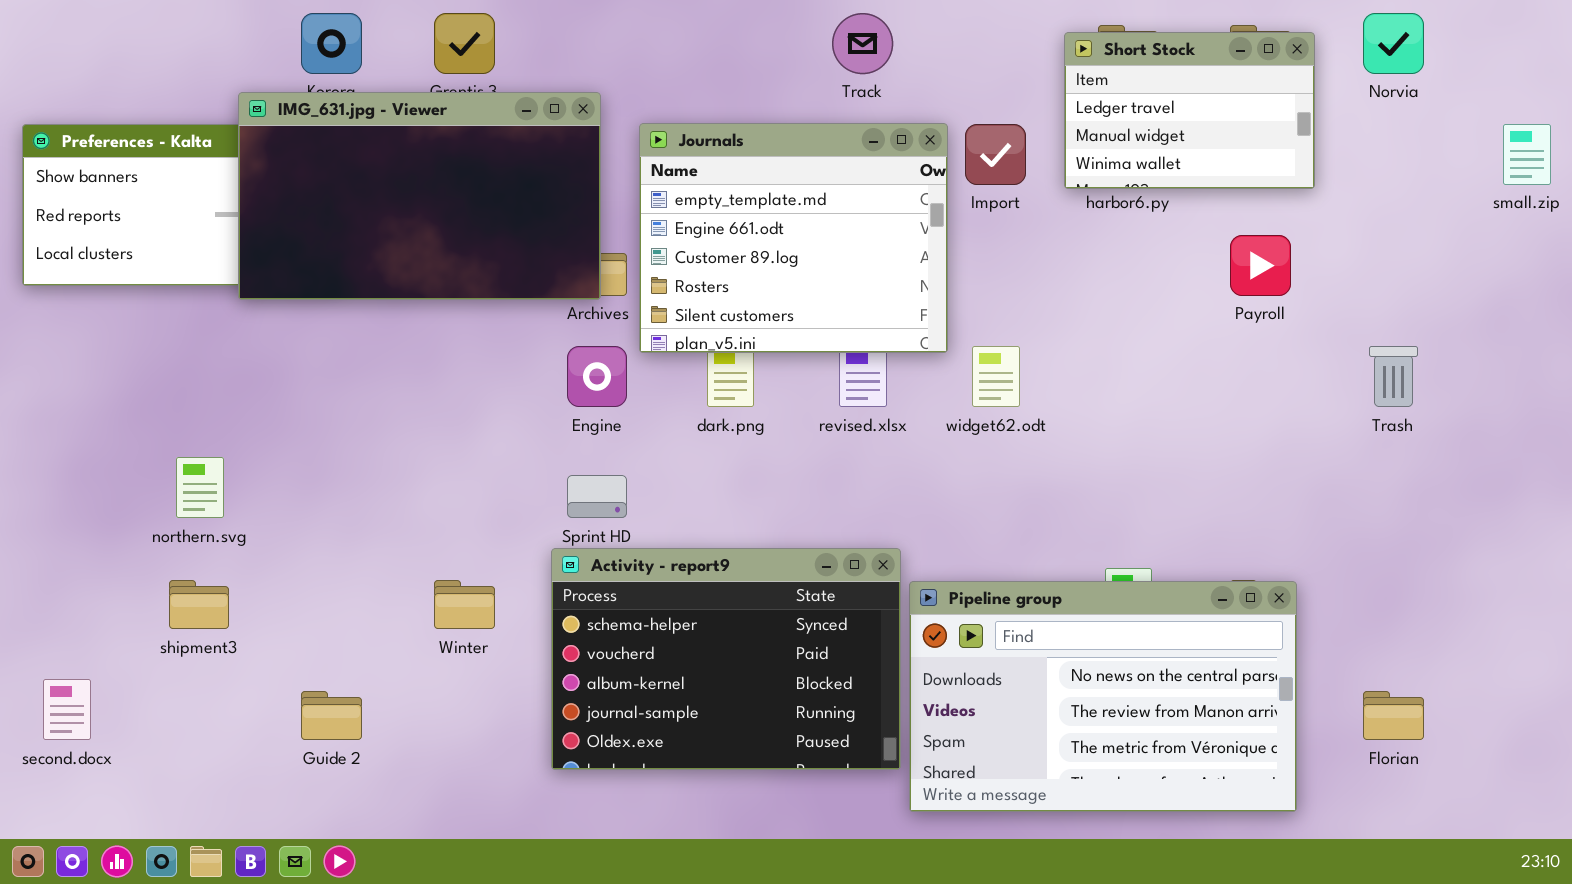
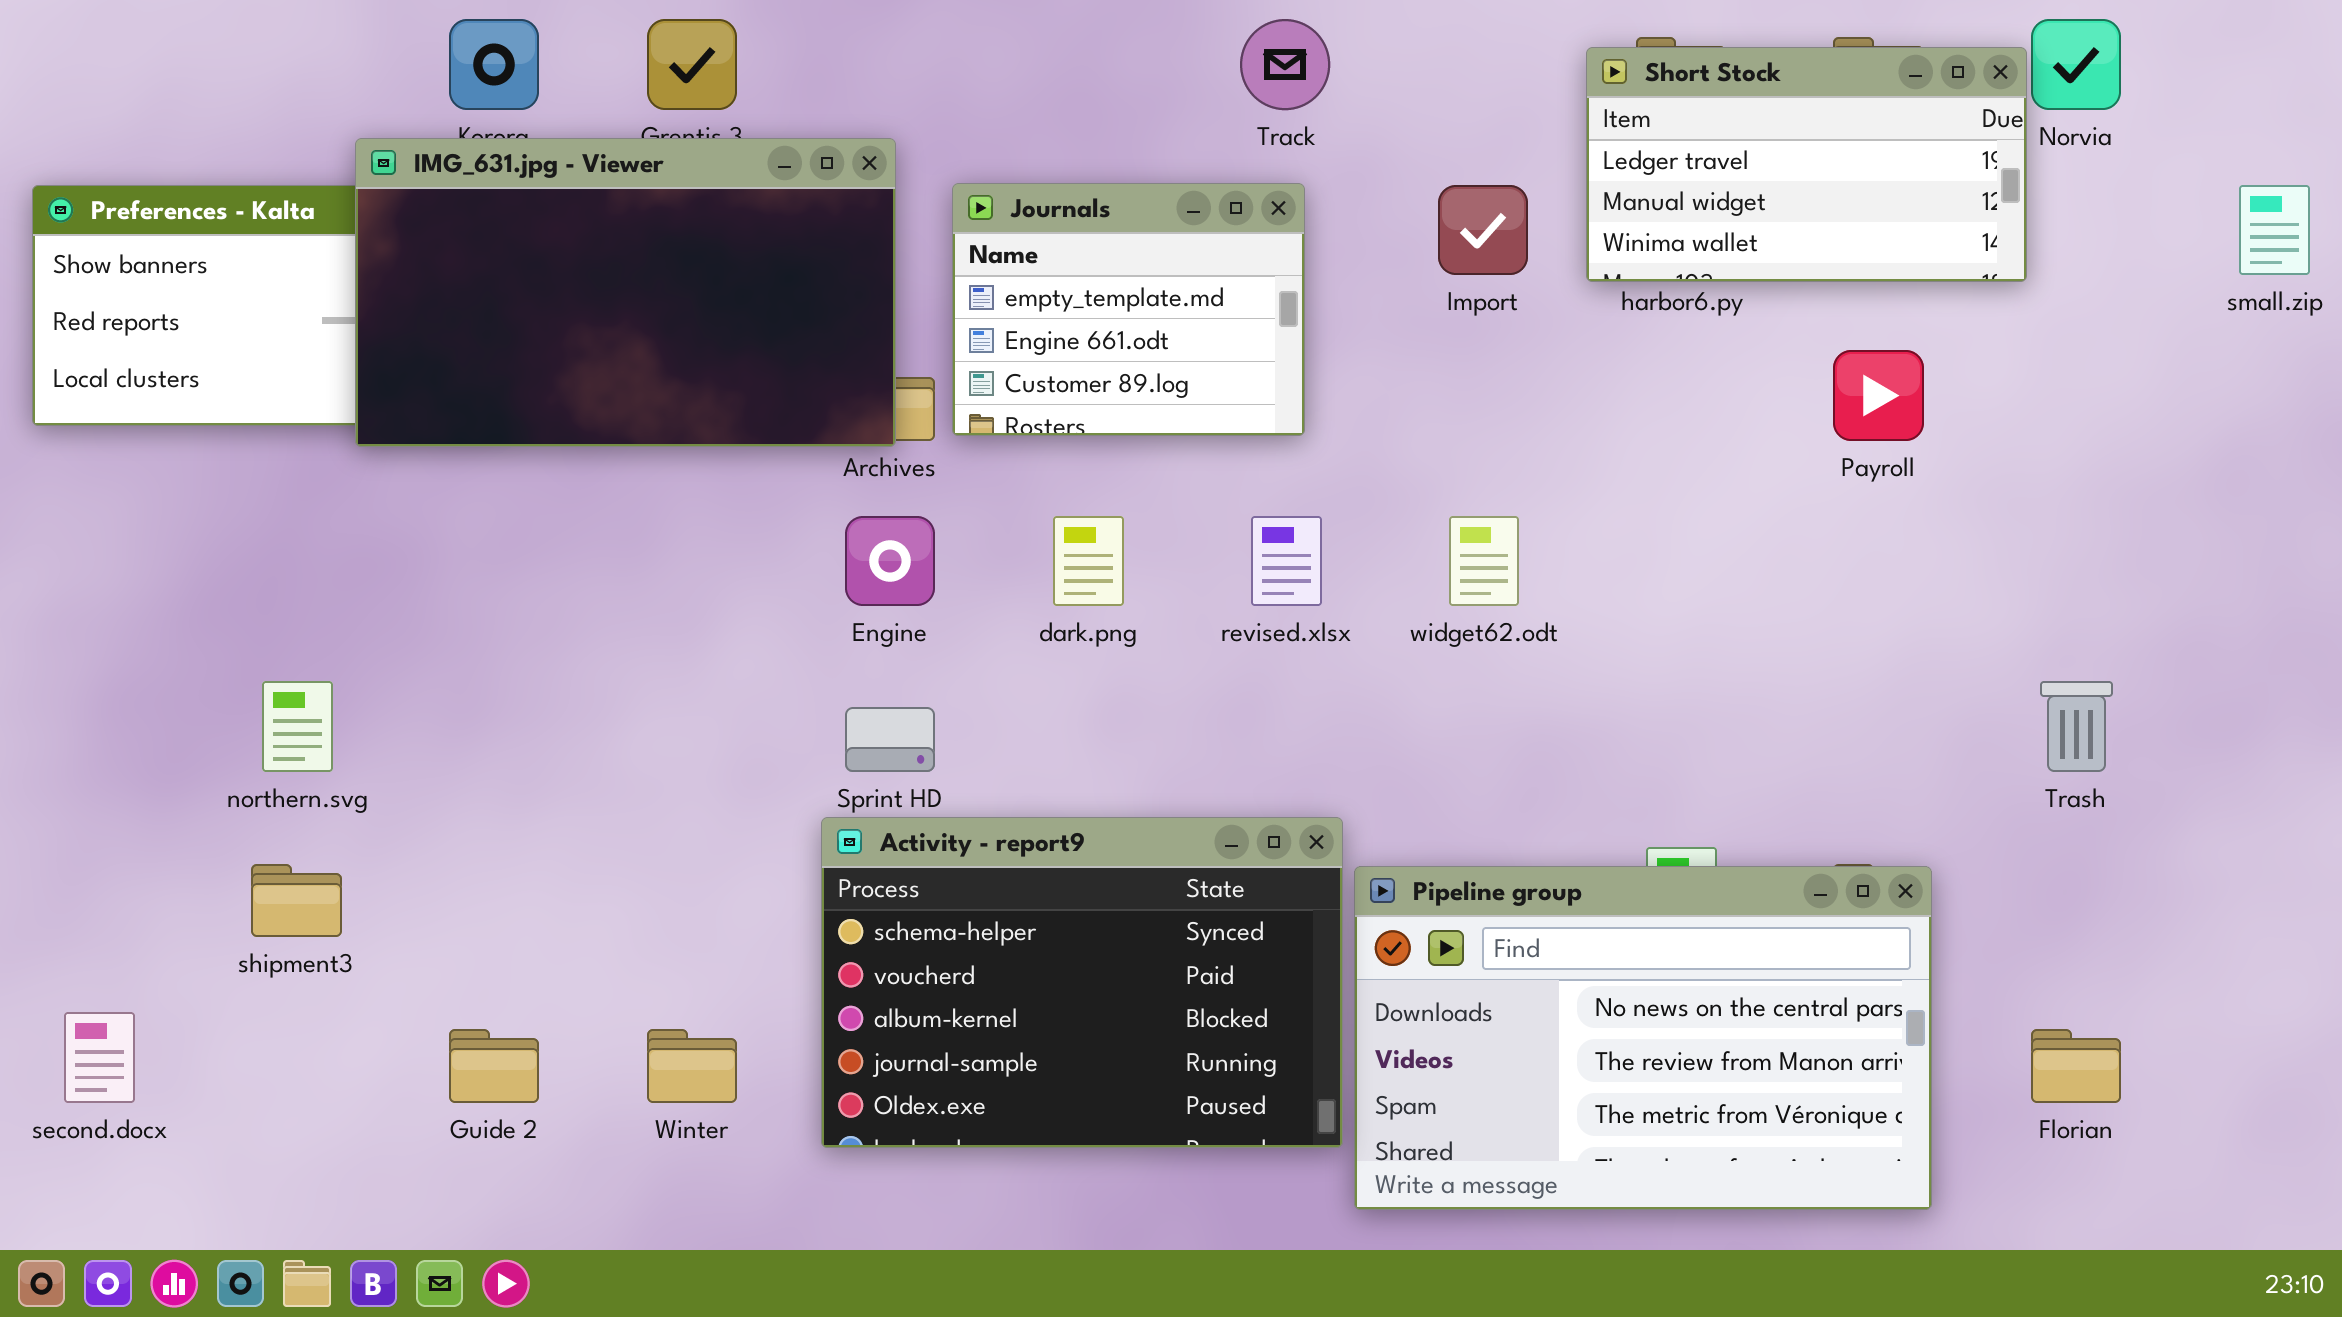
Short Stock: [1064,32,1315,189] -> [1586,47,2027,282], resized
Journals: [639,123,948,353] -> [952,183,1305,436], resized
Trash: [1369,346,1418,407] -> [2040,681,2113,772], moved
Winter: [434,580,495,629] -> [647,1029,737,1103], moved

